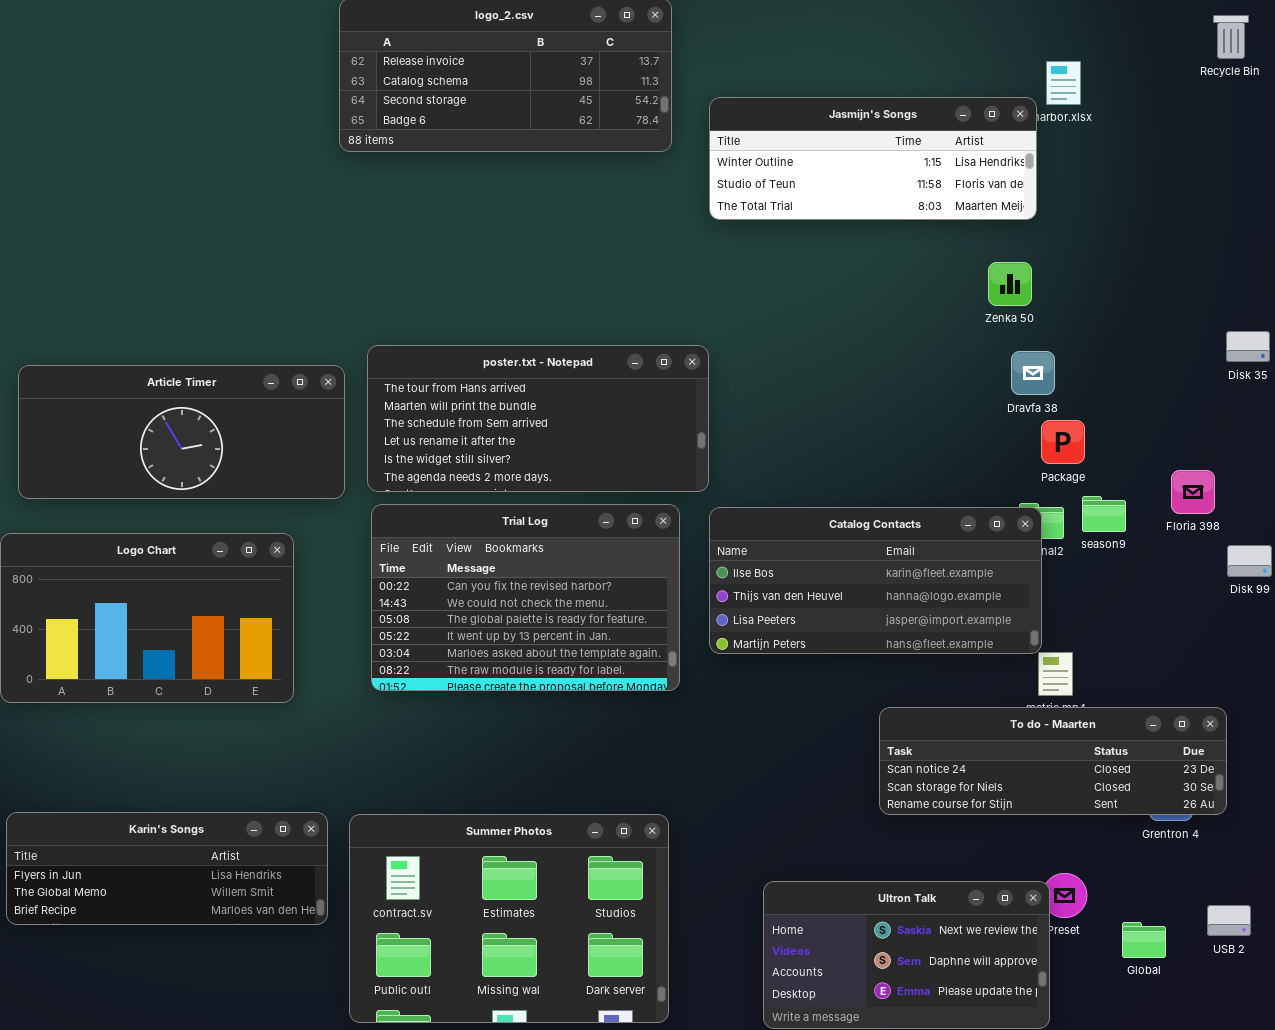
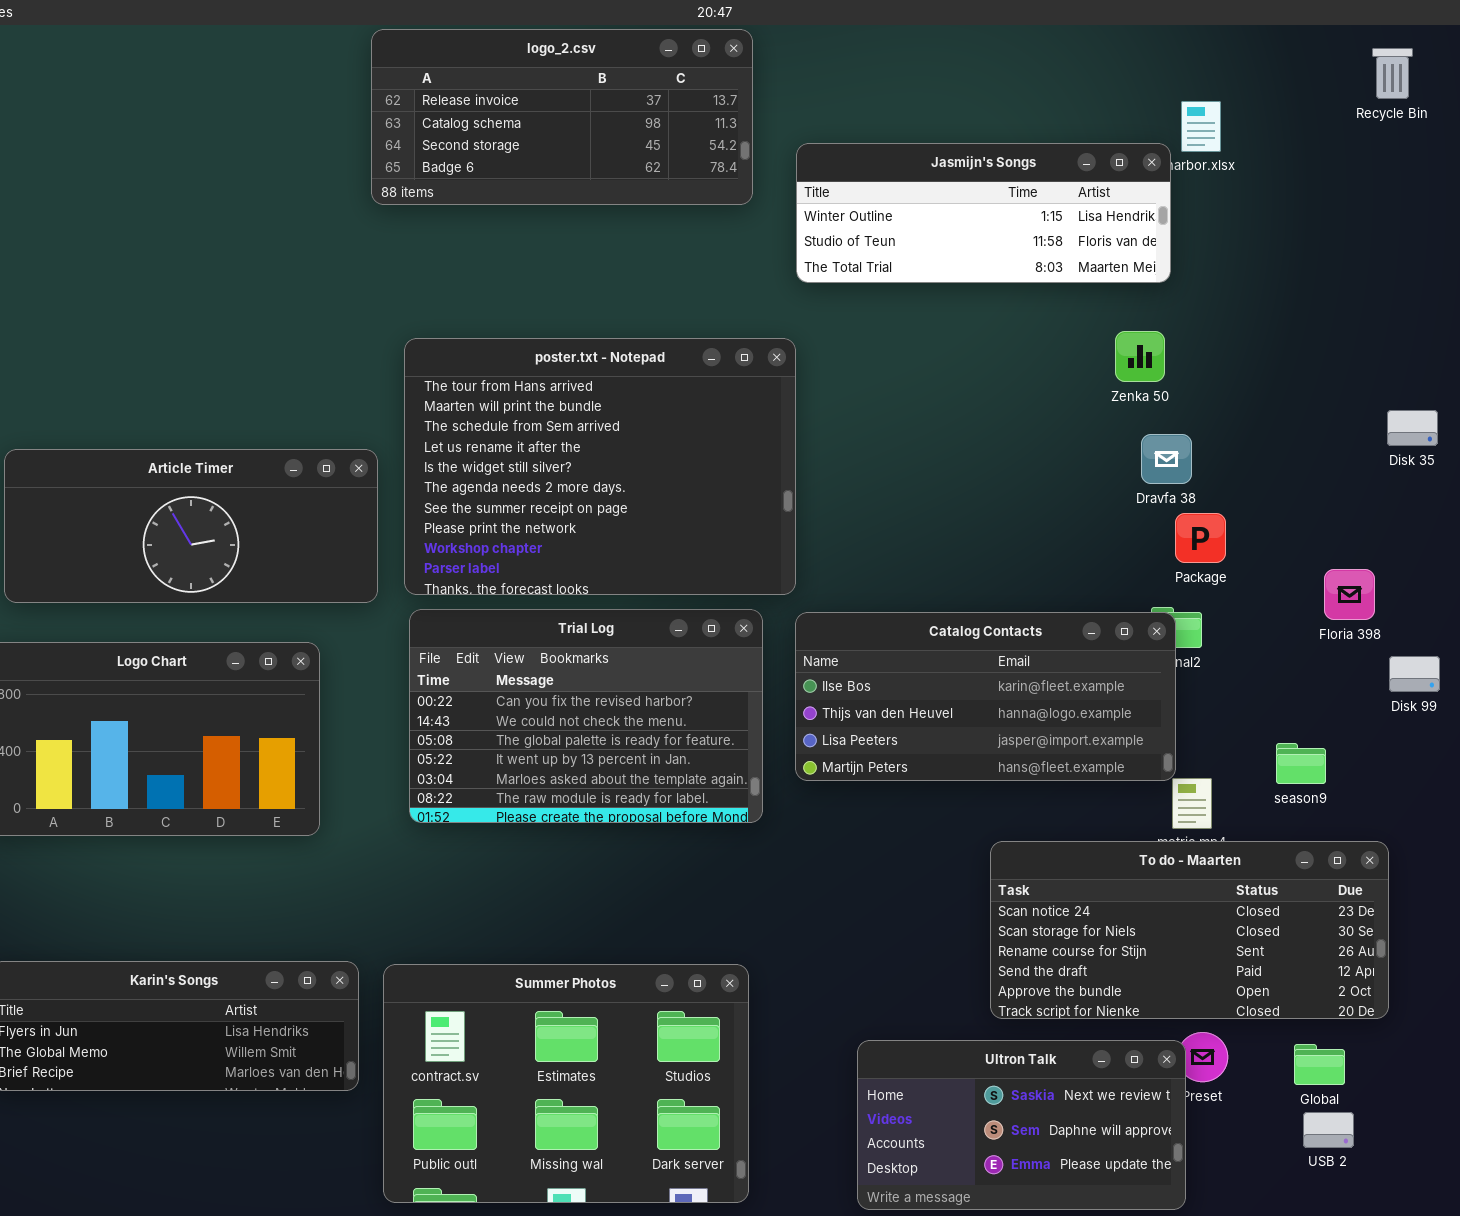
poster.txt - Notepad: [367,345,709,492] -> [404,338,796,595], resized
season9: [1082,496,1126,532] -> [1276,743,1326,784], moved
To do - Maarten: [879,707,1227,815] -> [990,841,1389,1019], resized
USB 2: [1207,905,1251,936] -> [1303,1112,1354,1148], moved
Global: [1122,922,1166,958] -> [1294,1044,1345,1085], moved

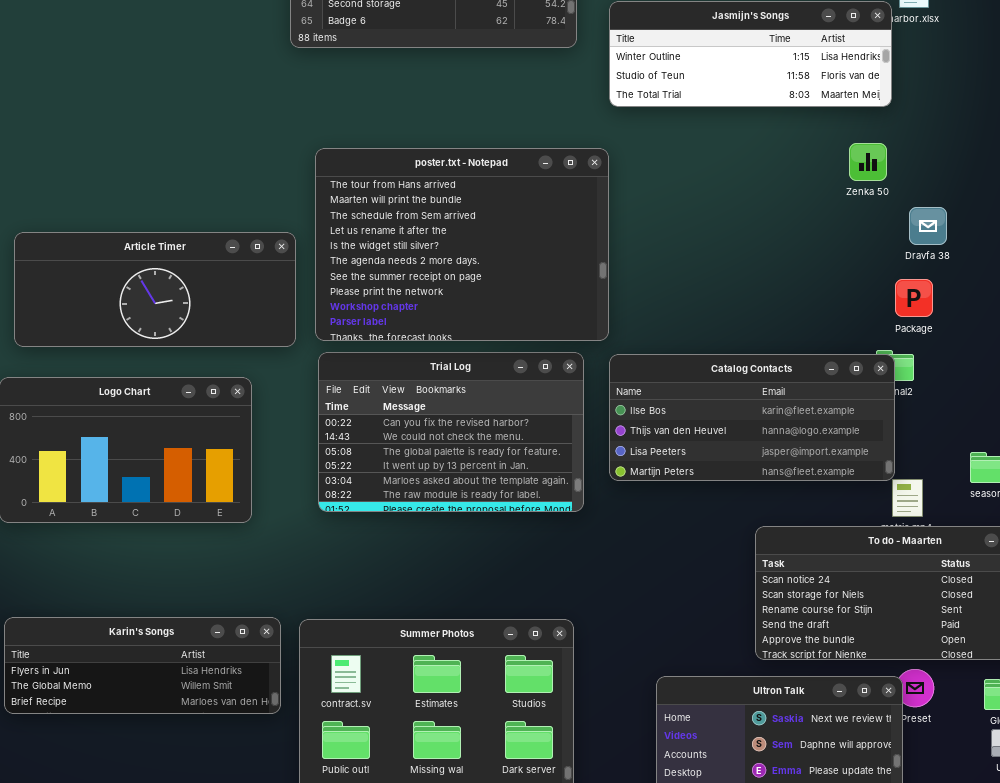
Dravfa 38: [1141,434,1192,484] -> [909,207,947,245], moved

